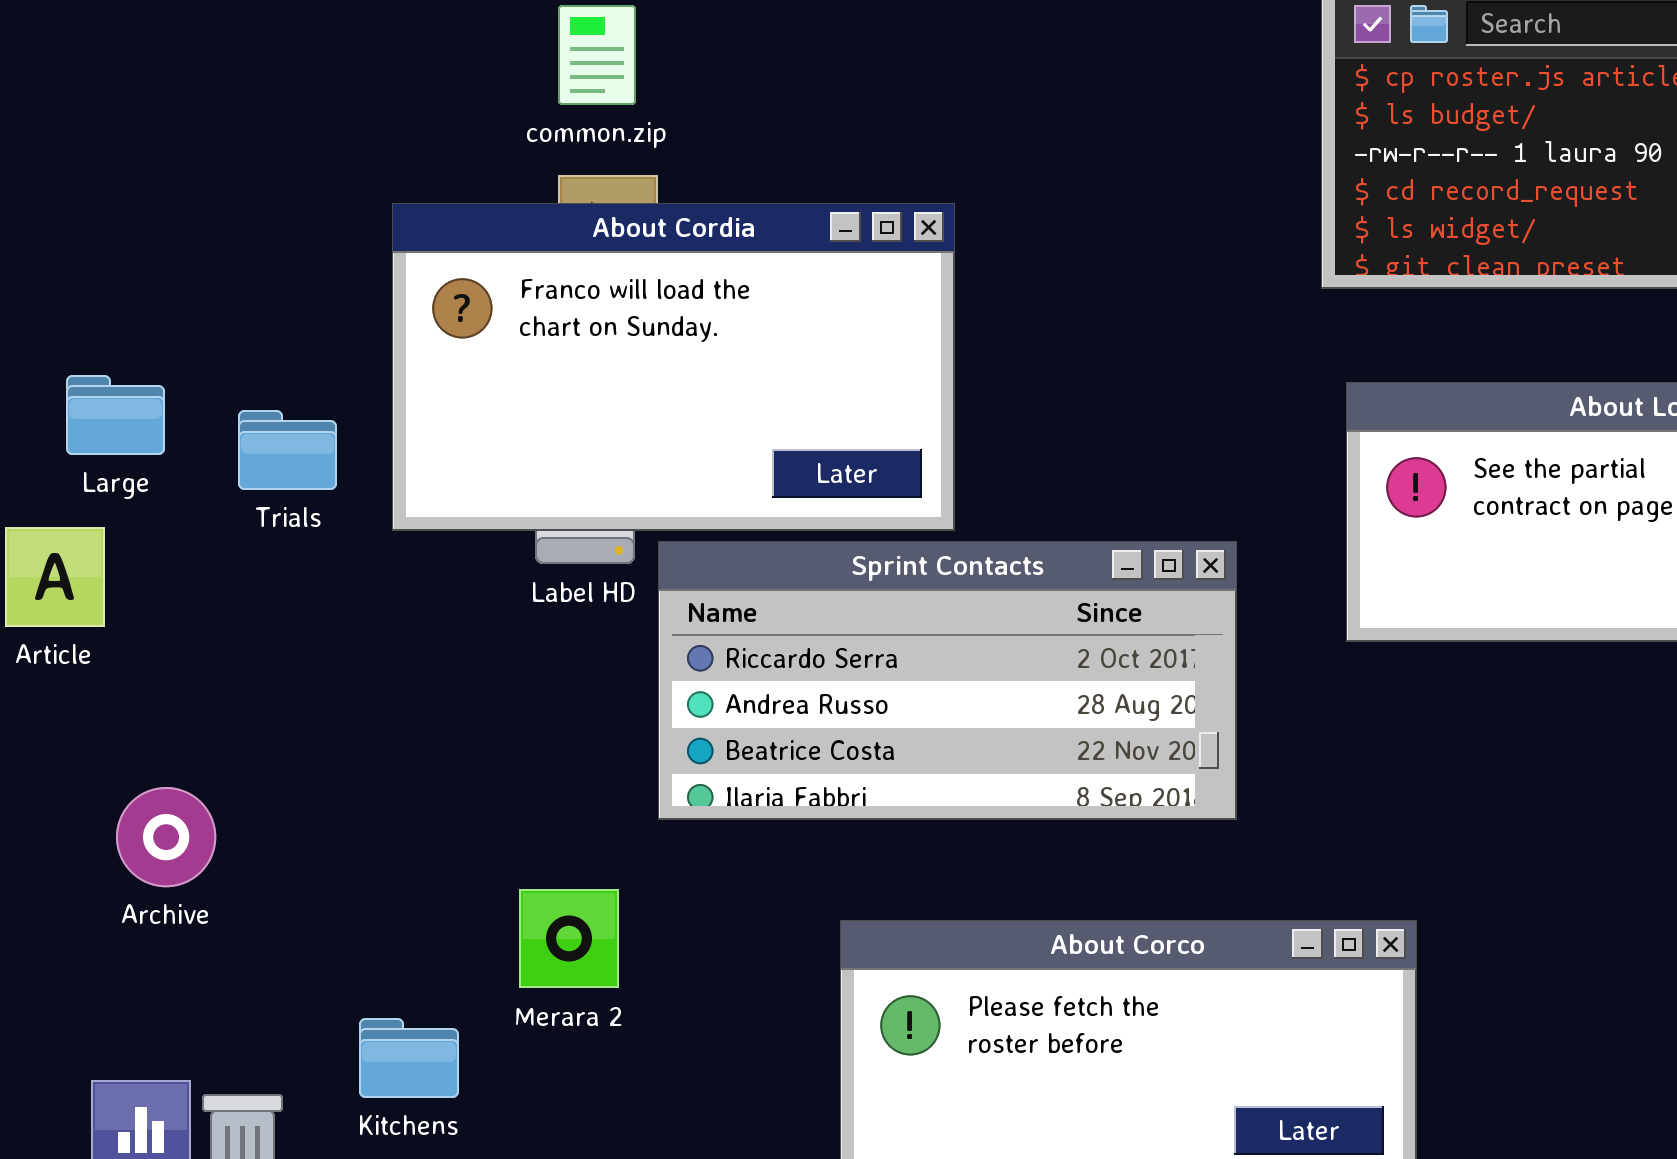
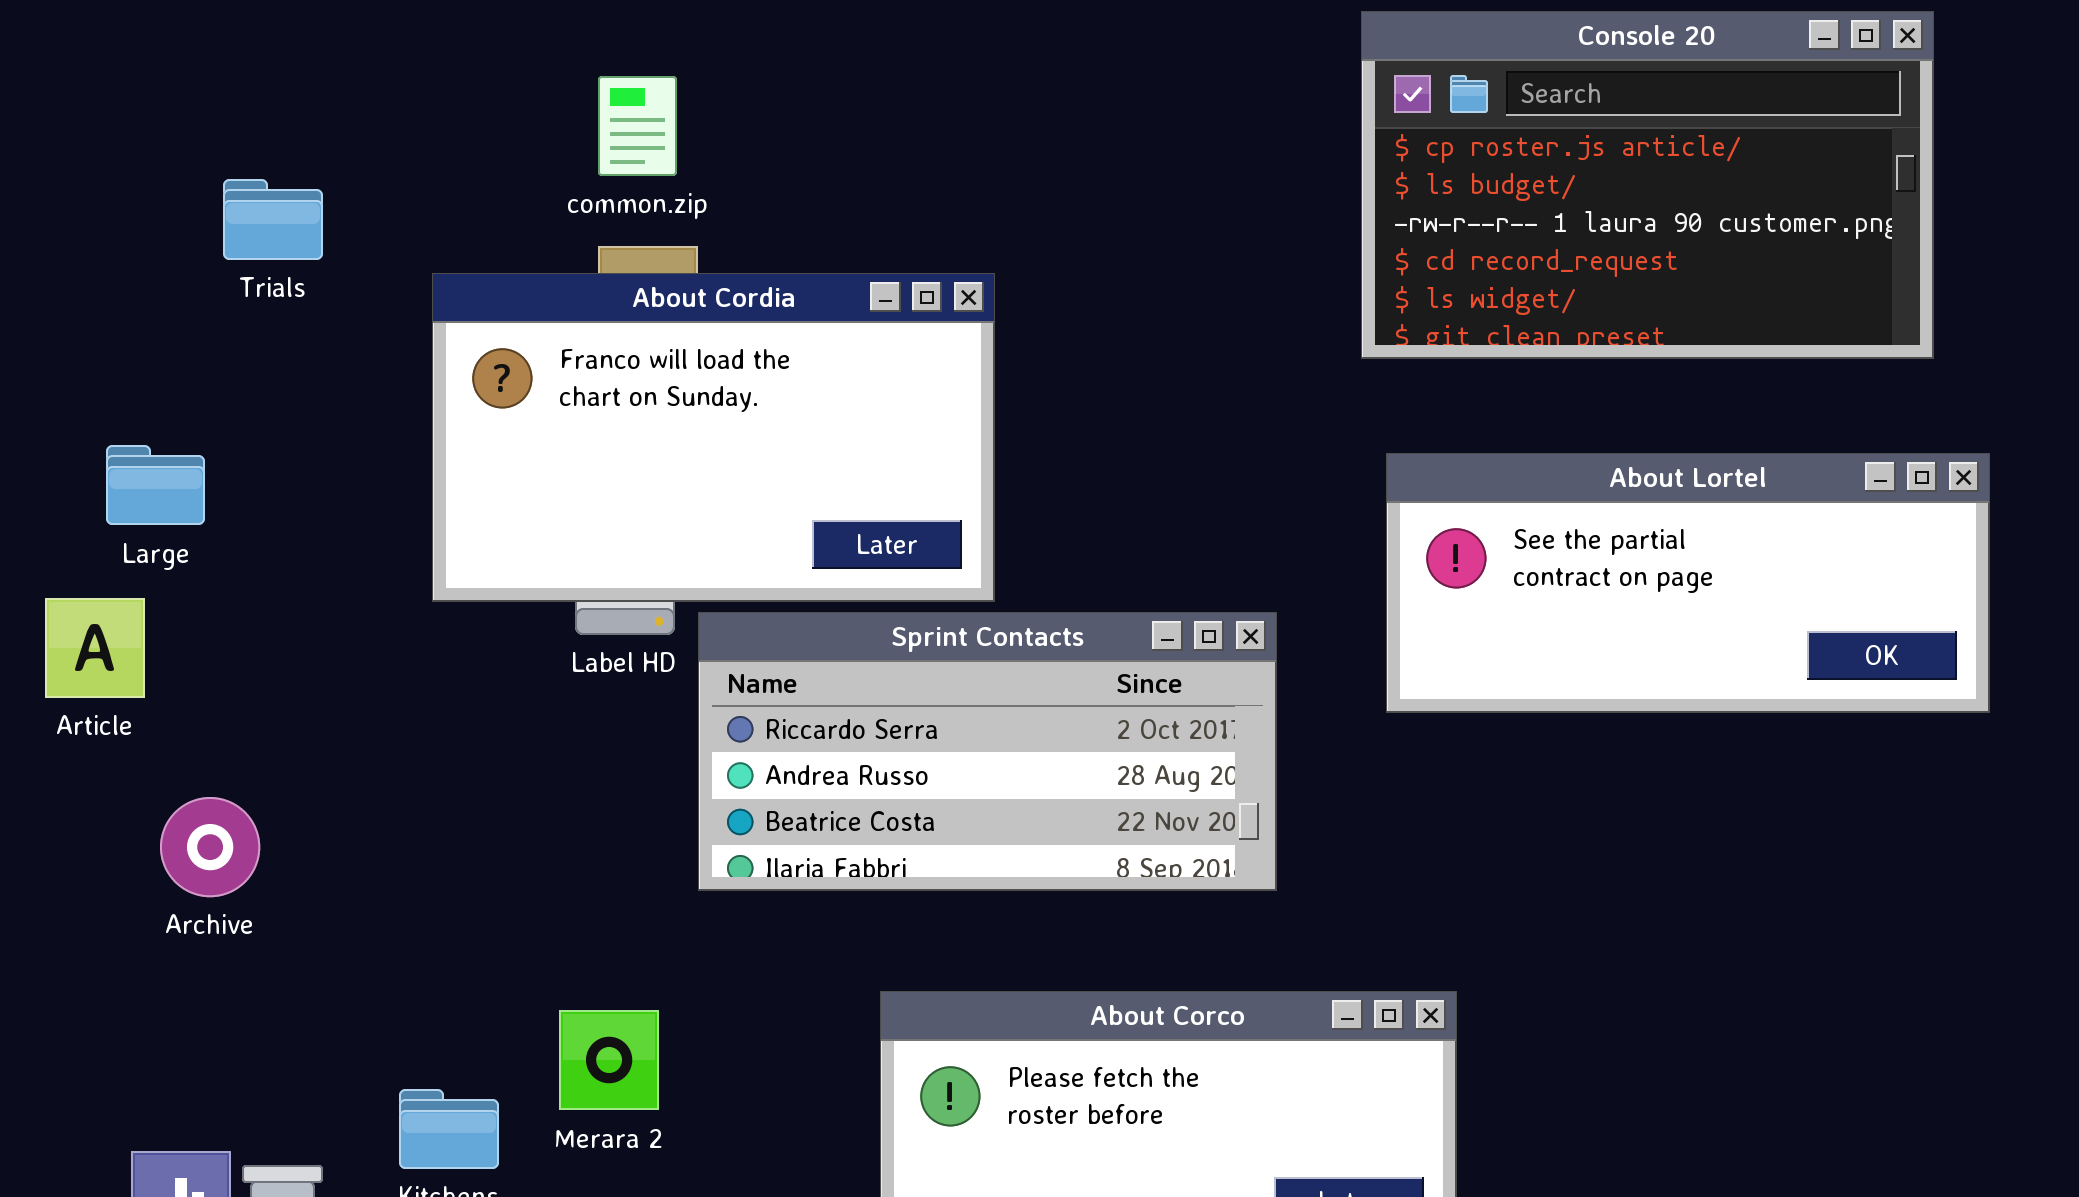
Trials: [238,410,337,490] -> [223,179,323,260], moved
Archive: [116,787,216,887] -> [160,797,260,897], moved
Merara 2: [519,889,619,988] -> [559,1010,659,1110], moved

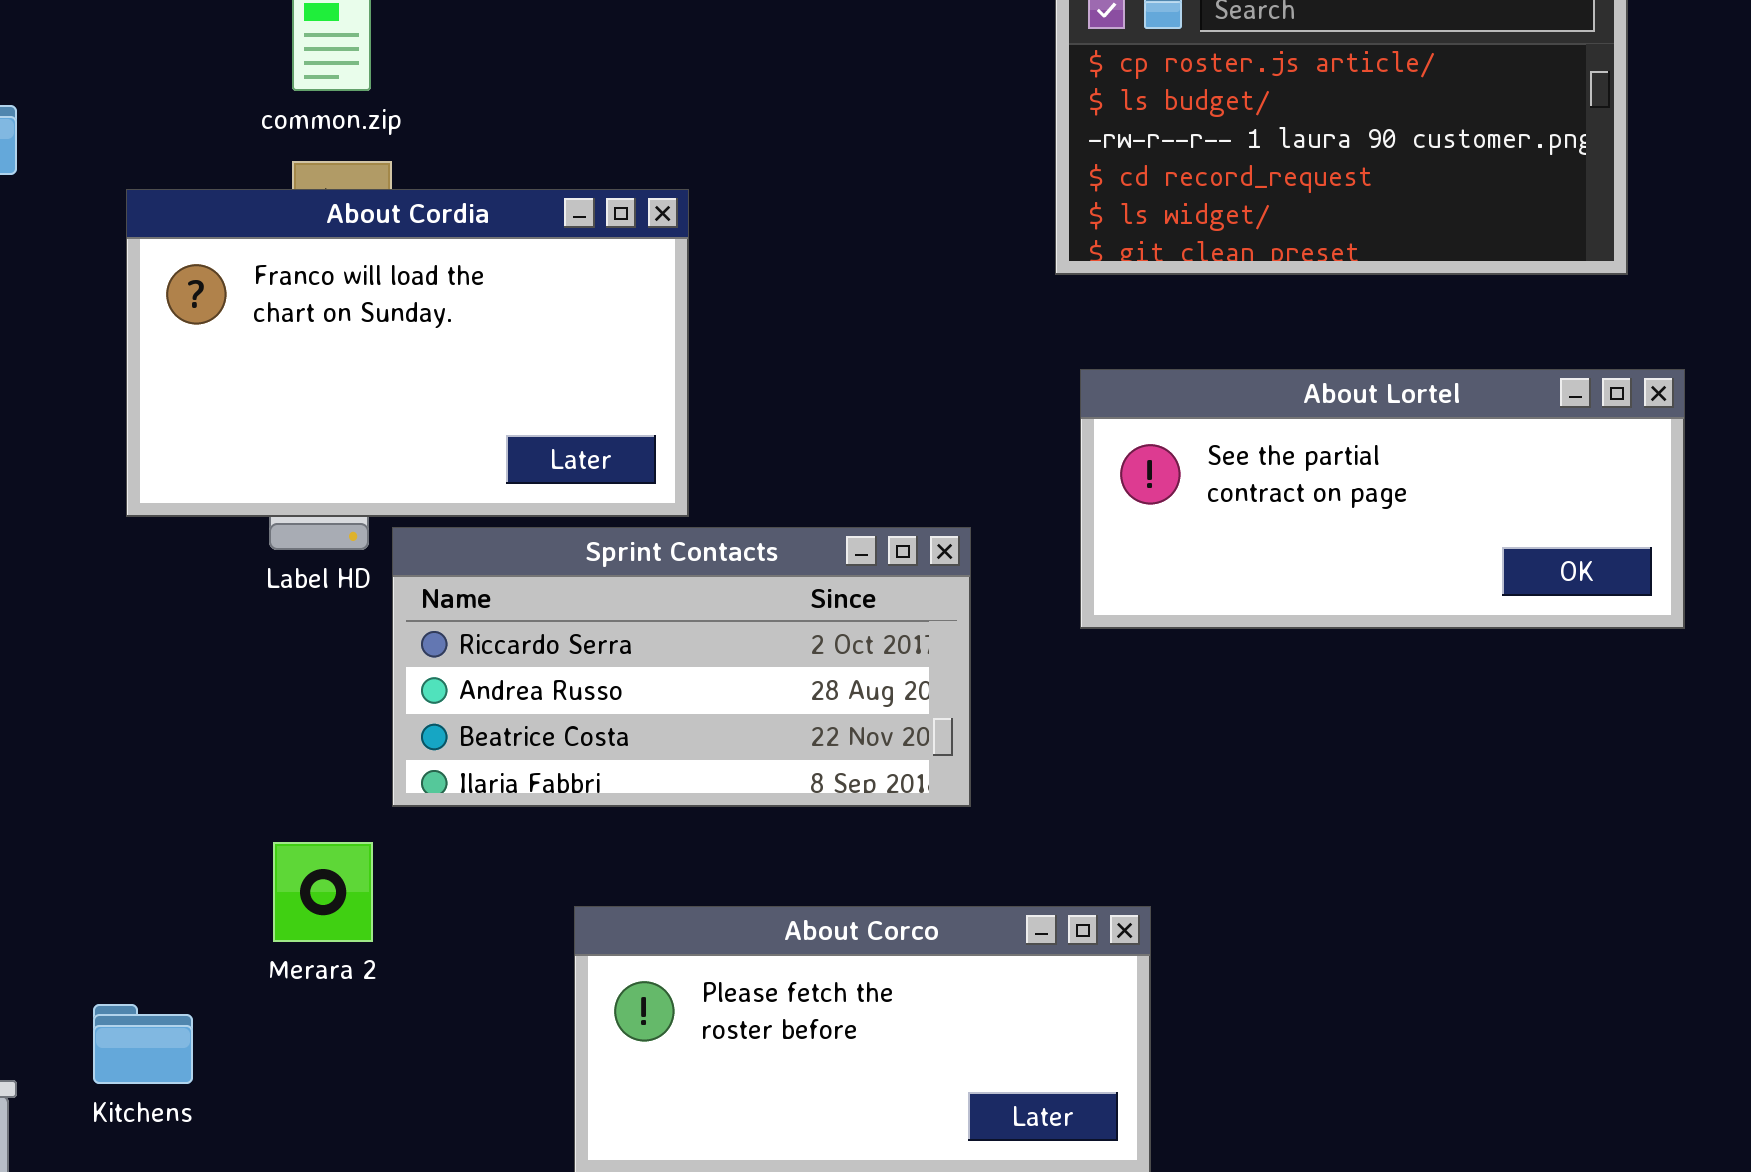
Merara 2: [559,1010,659,1110] -> [273,842,373,942], moved

